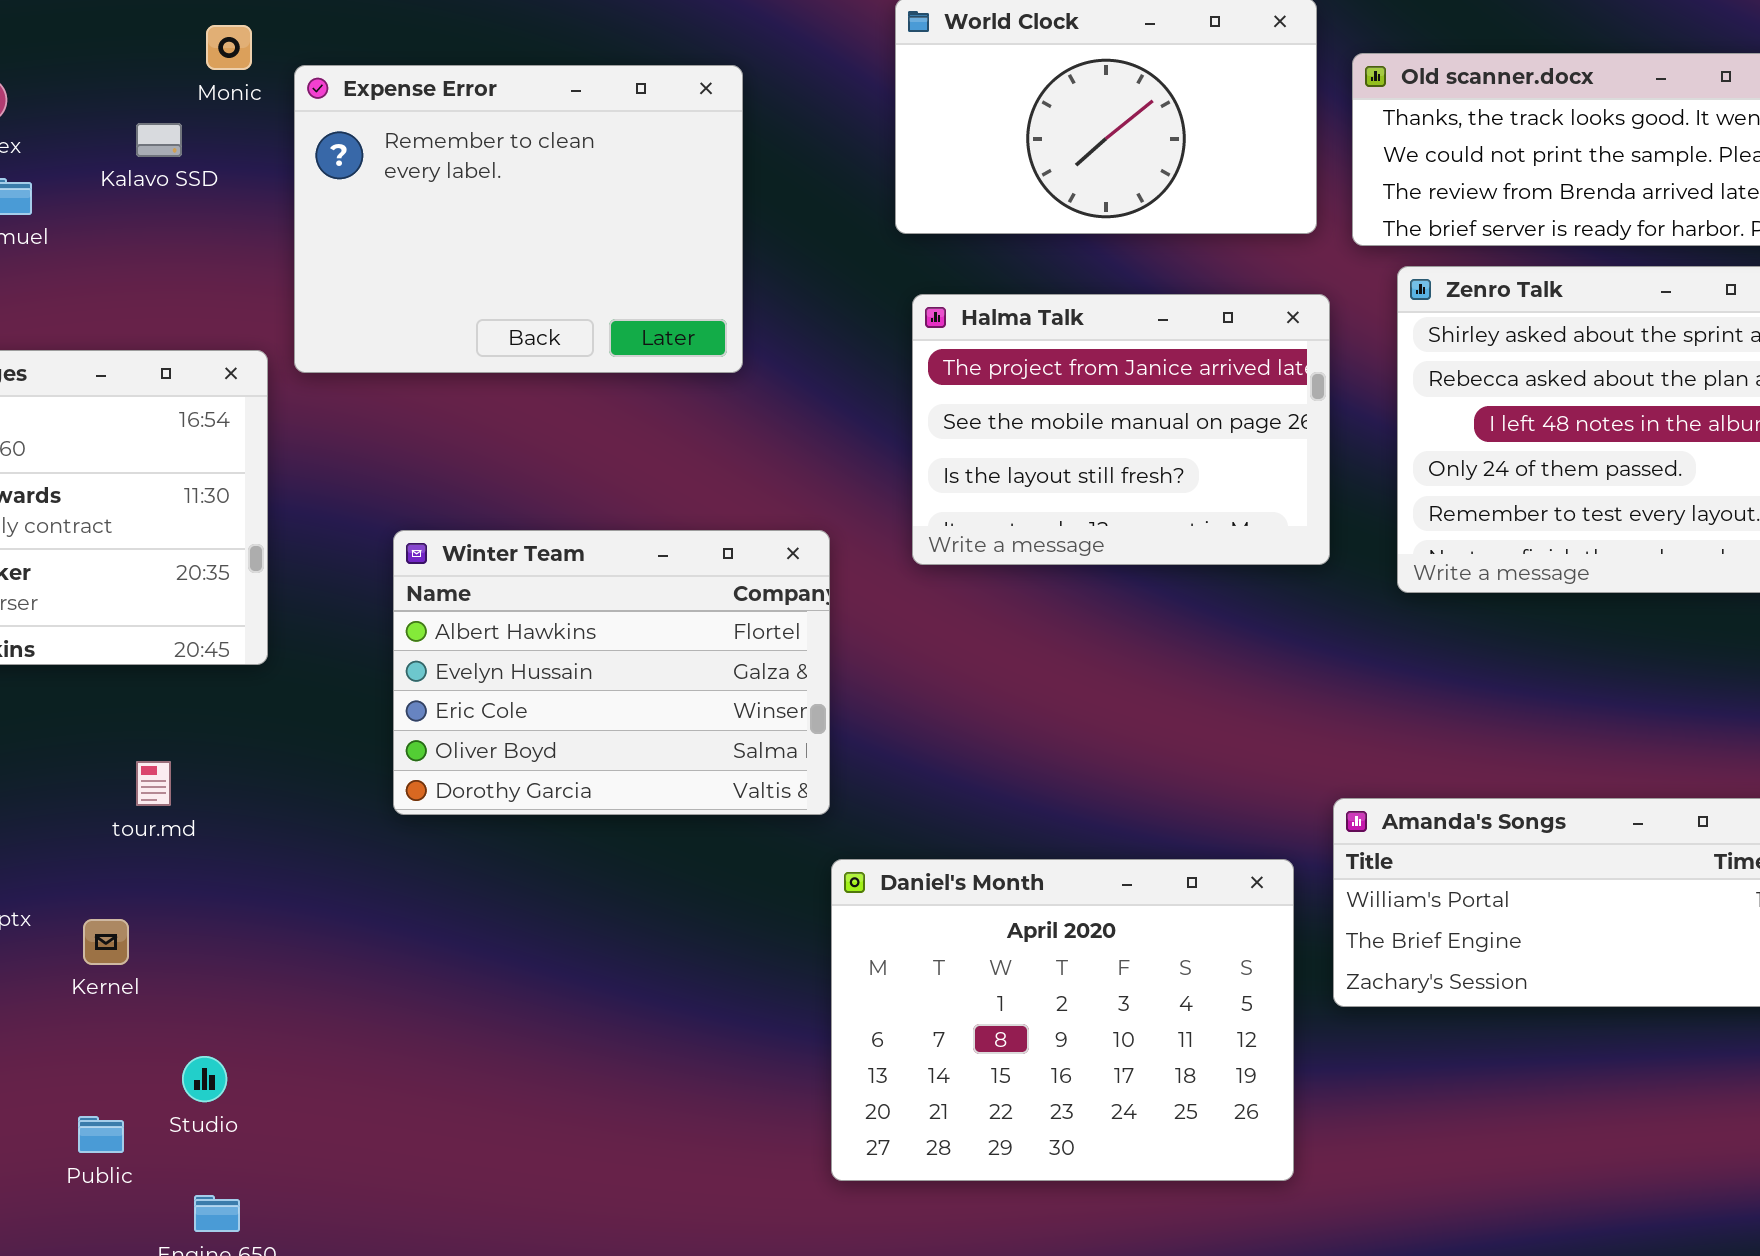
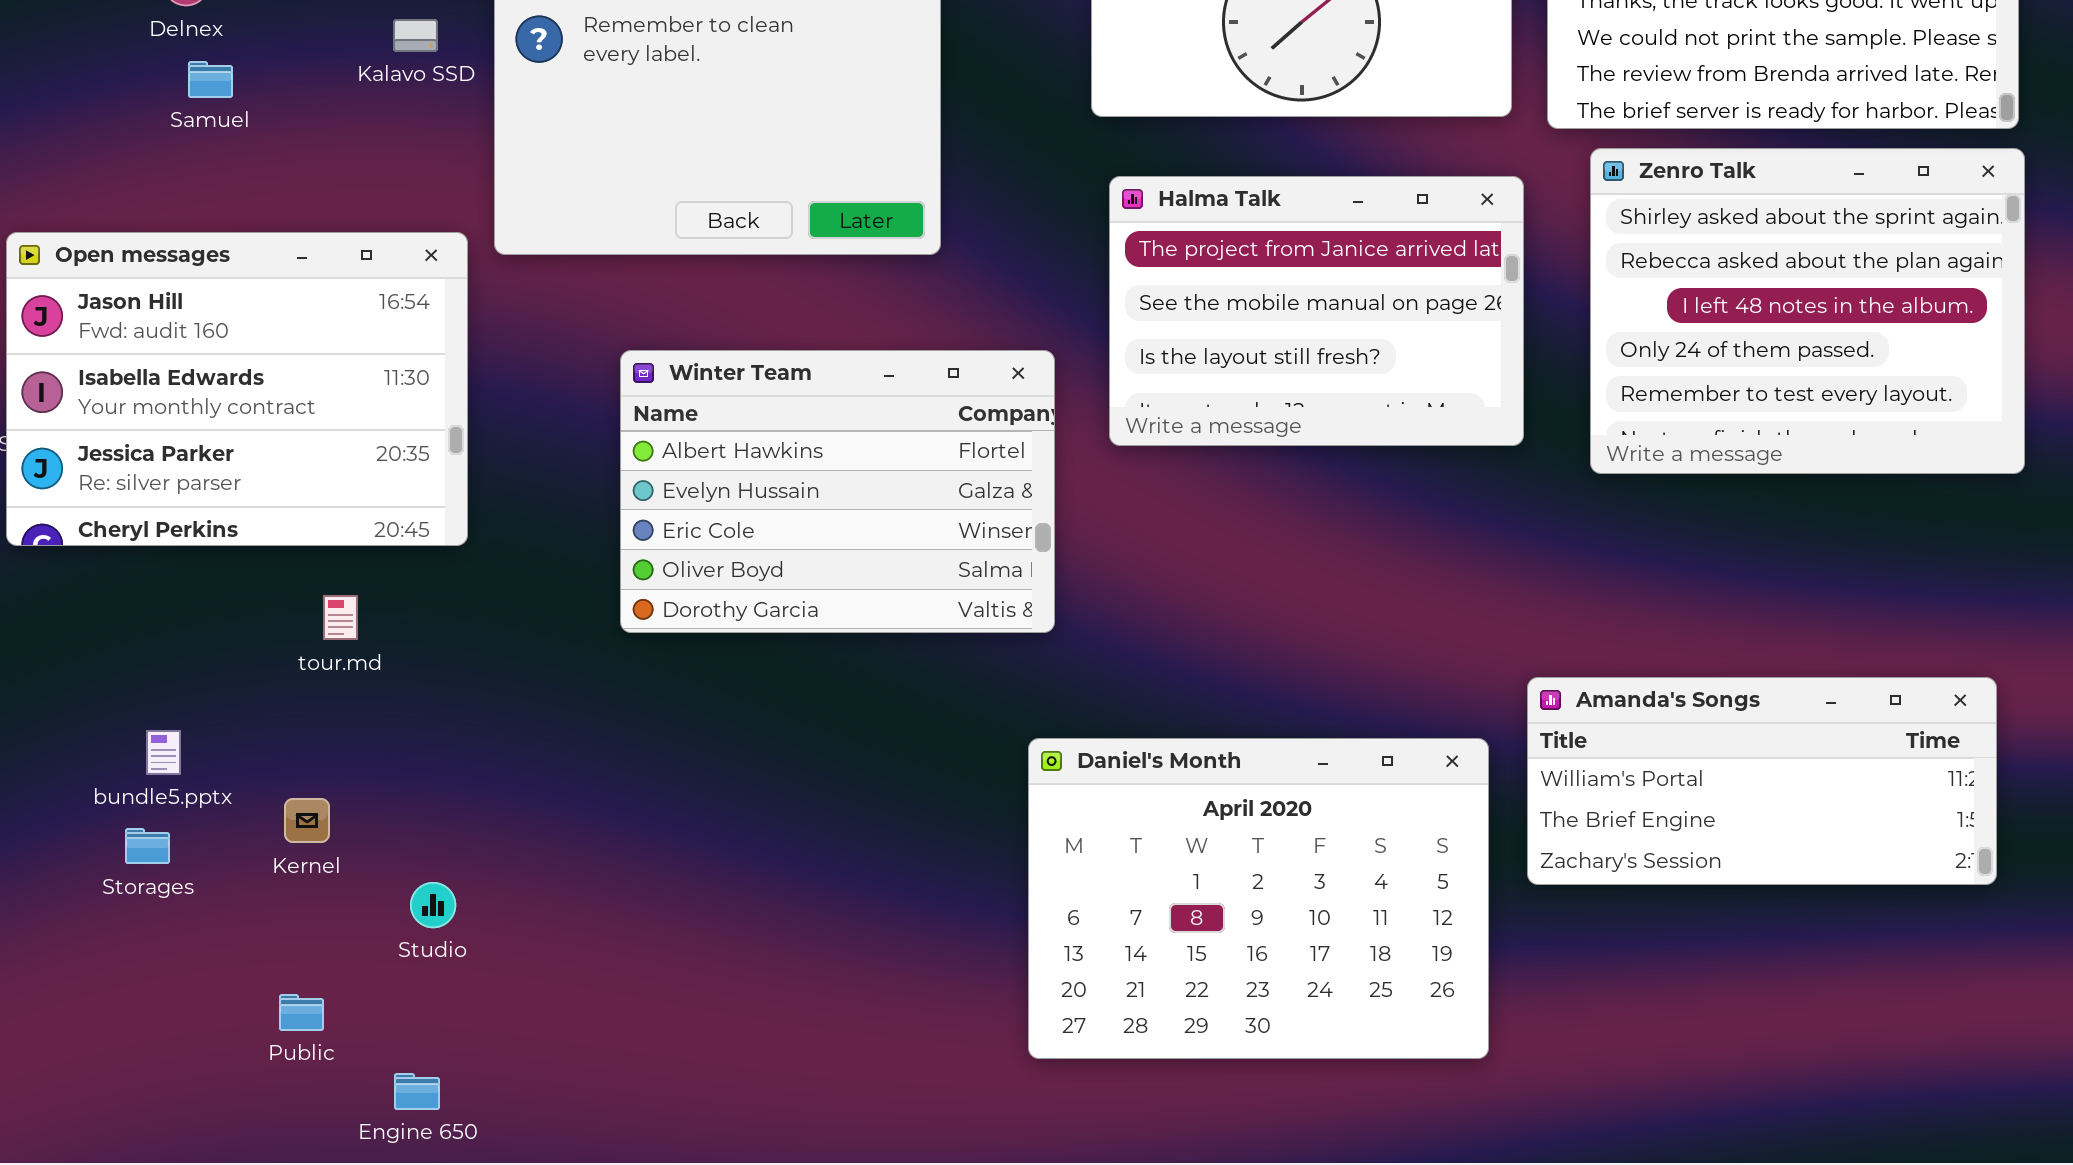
Kalavo SSD: [136,123,182,157] -> [393,19,438,52], moved
Winter Team: [393,530,830,815] -> [620,350,1055,633], moved
tour.md: [136,761,171,806] -> [323,595,358,640], moved
Studio: [182,1056,227,1102] -> [410,882,456,928], moved

